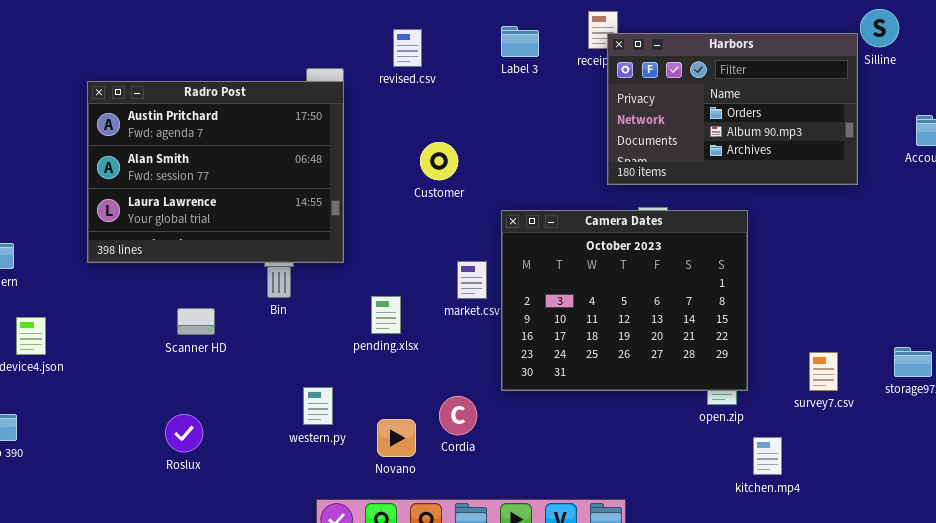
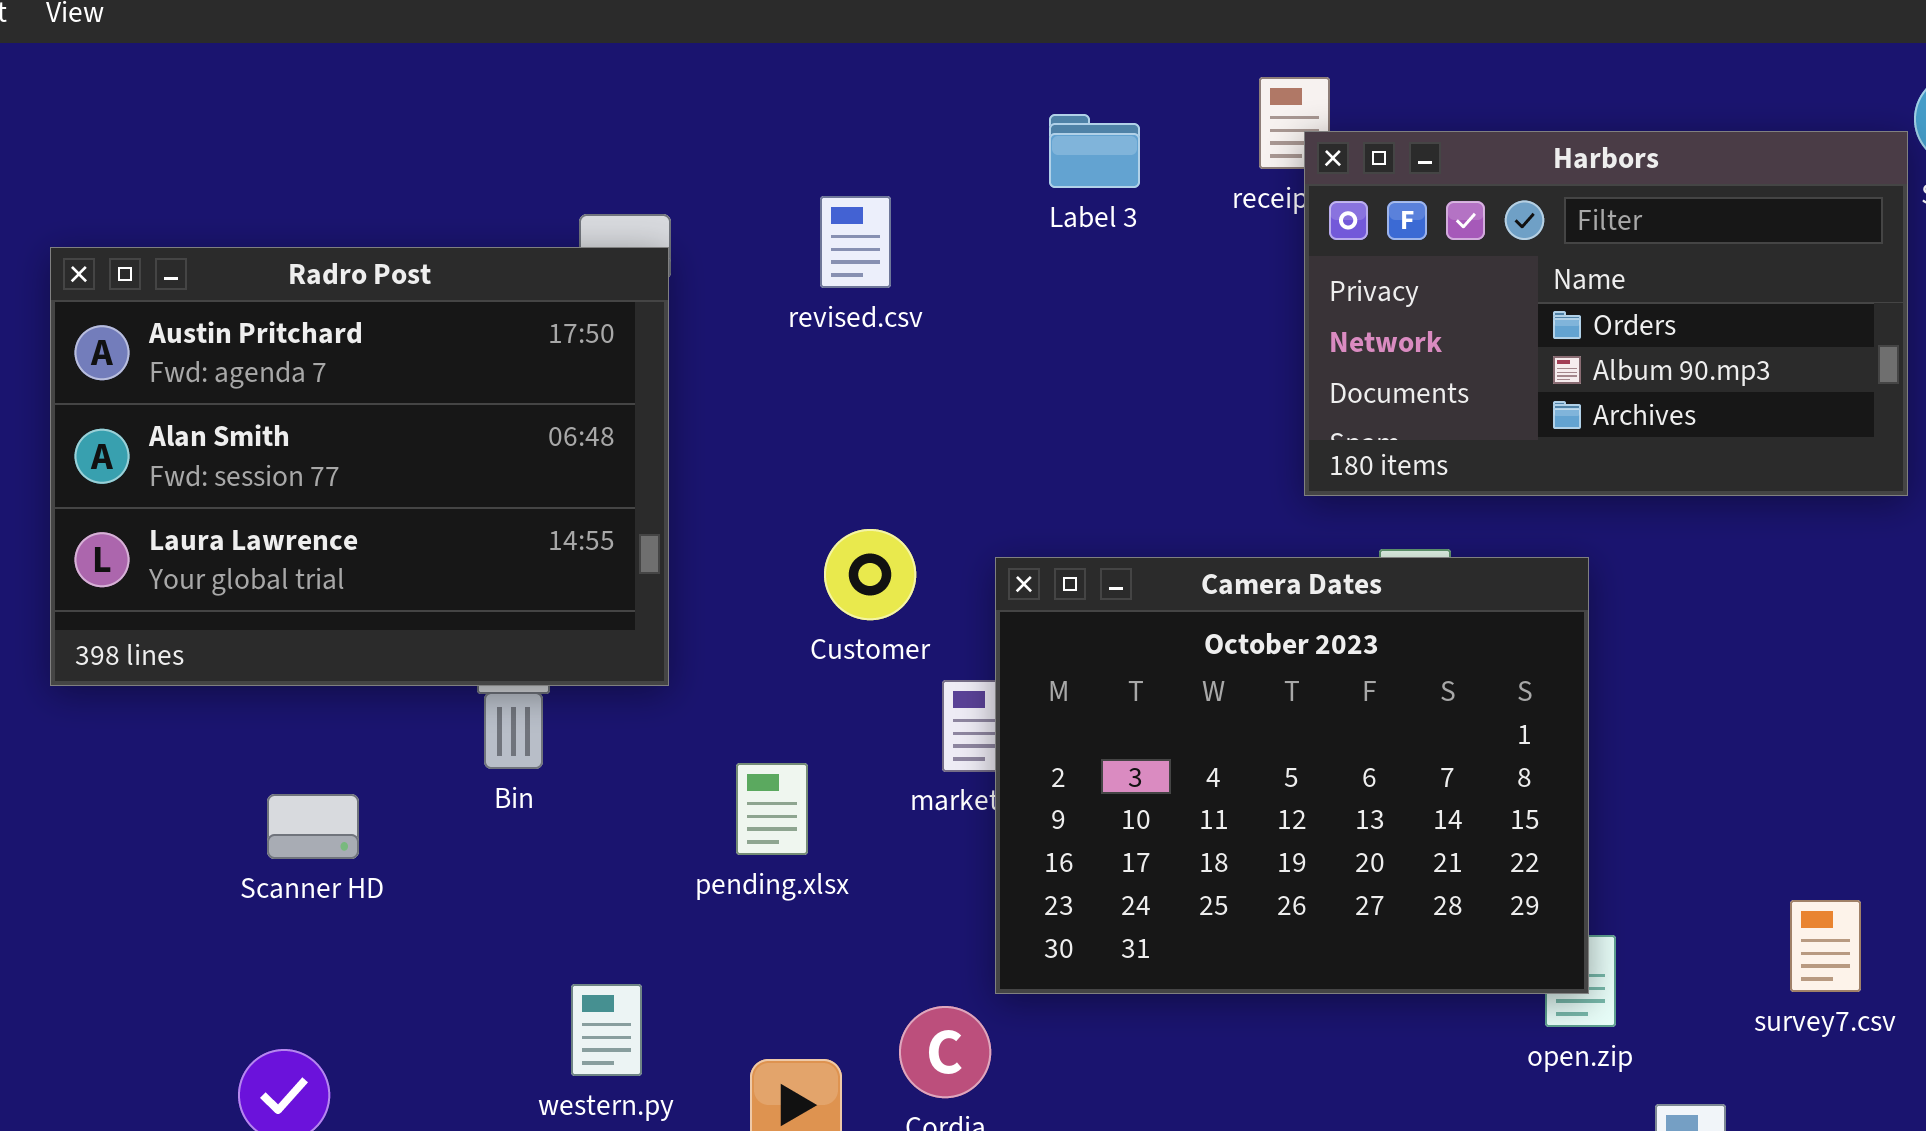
revised.csv: [393,29,422,67] -> [820,196,891,288], moved
Customer: [420,142,458,180] -> [824,529,916,620], moved
Camera Dates: [501,210,748,391] -> [995,557,1589,994], moved

